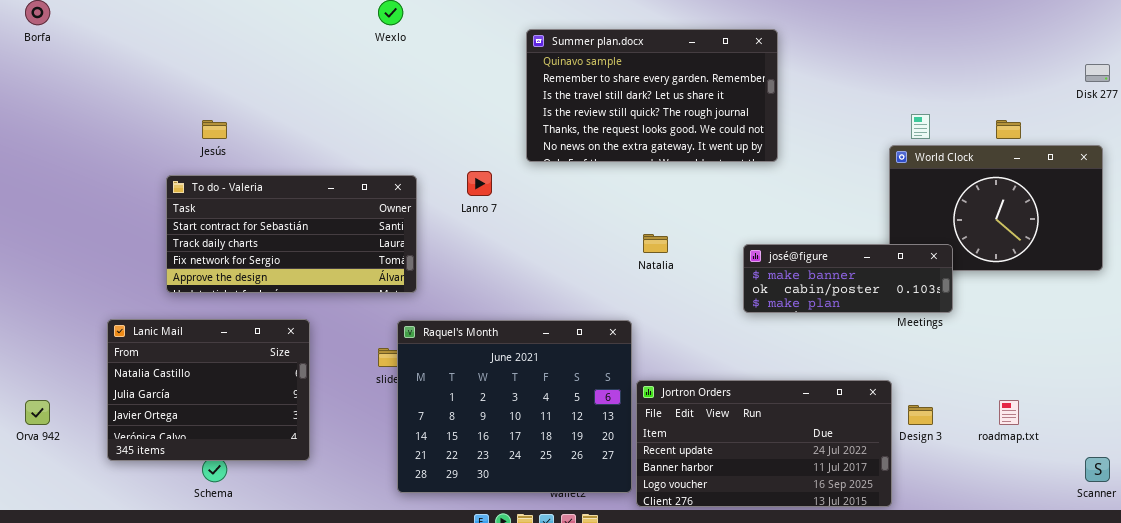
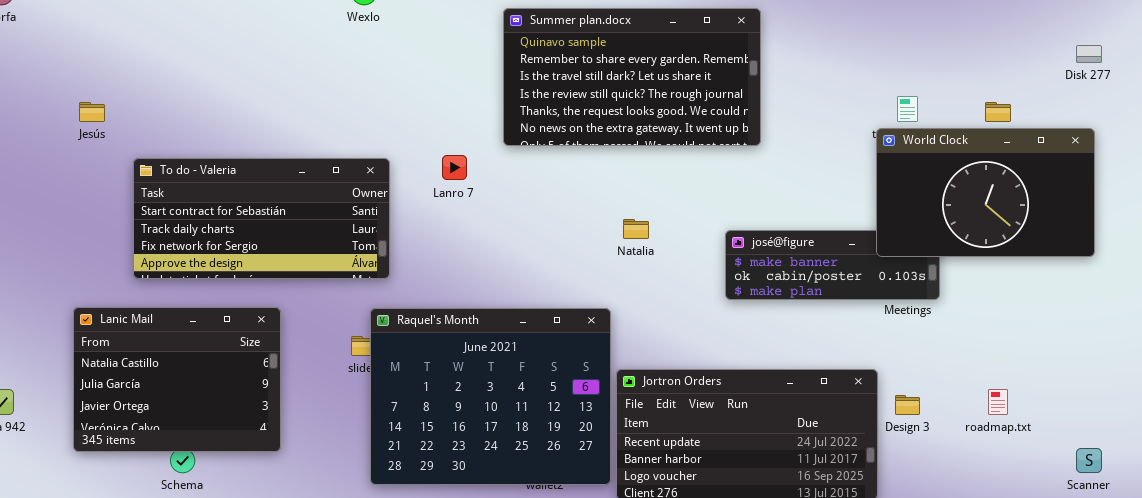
Jesús: [202,120,227,139] -> [79,102,105,122], moved
World Clock: [889,145,1103,271] -> [876,128,1095,257], raised

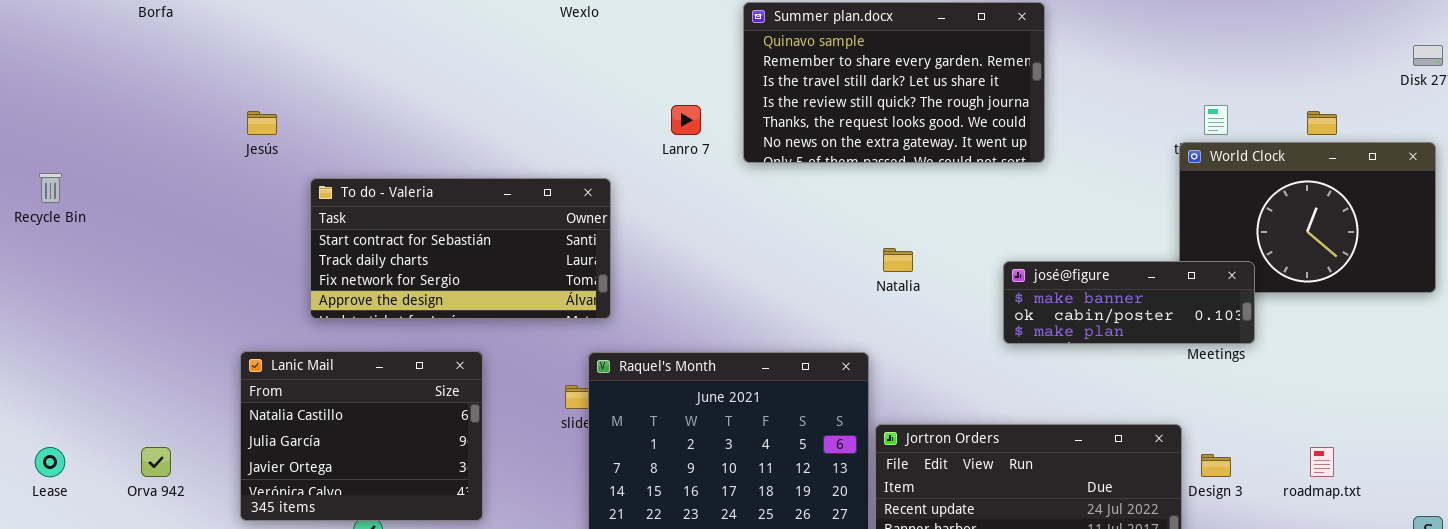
Lanro 7: [442,155,467,180] -> [671,105,701,135], moved
josé@figure: [725,230,940,300] -> [1003,261,1255,344], raised

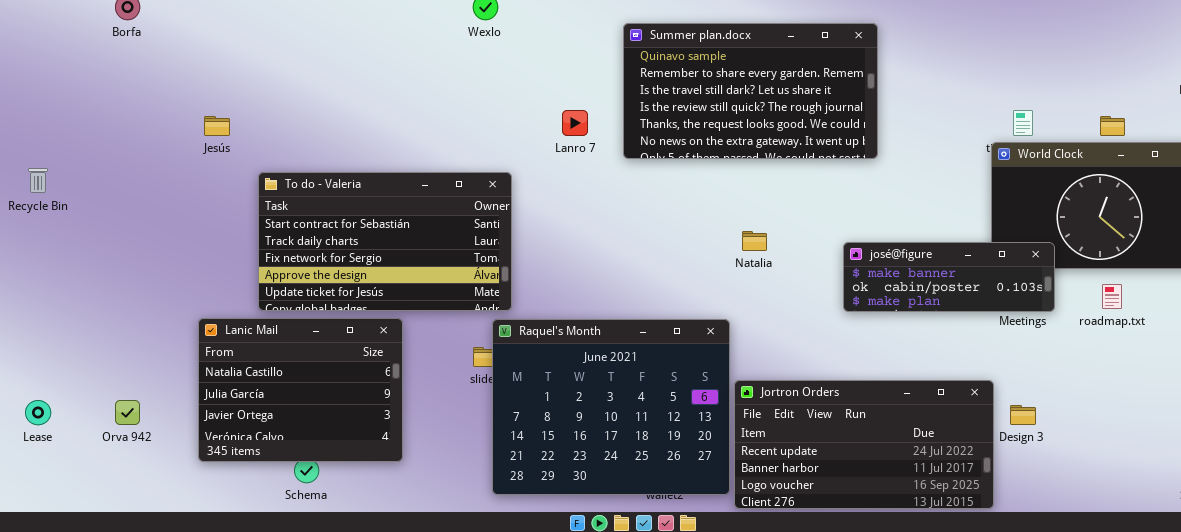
To do - Valeria: [310,178,611,319] -> [258,172,512,311], resized
roadmap.txt: [1310,447,1334,477] -> [1102,284,1122,309], moved

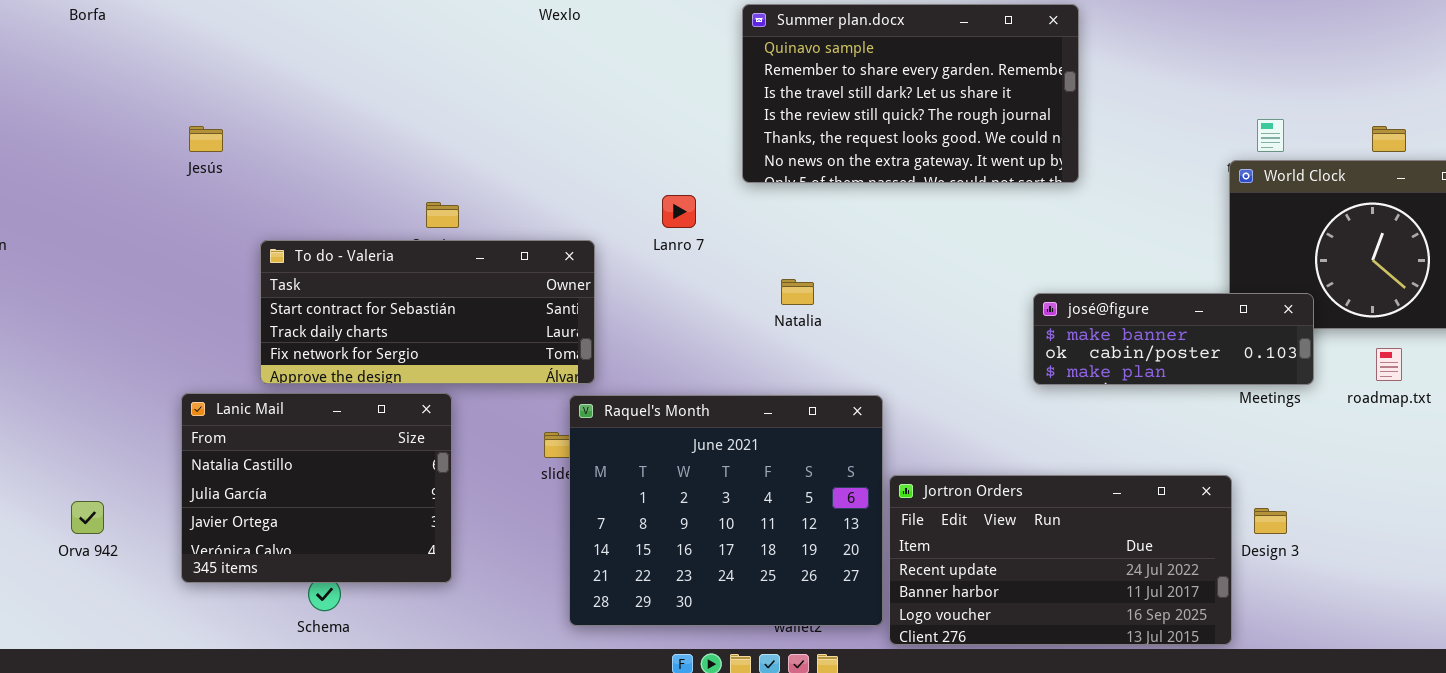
Lanro 7: [562,110,588,136] -> [662,195,696,228], moved
To do - Valeria: [258,172,512,311] -> [260,240,595,384], resized
Natalia: [742,231,767,251] -> [781,279,814,305], moved

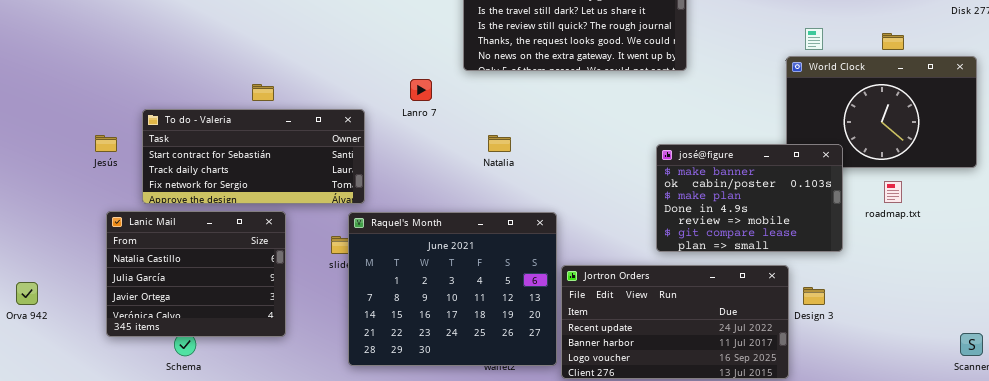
Jesús: [189,126,223,152] -> [95,135,117,152], moved
josé@figure: [1033,293,1314,385] -> [656,144,843,252], resized
Lanic Mail: [181,393,452,583] -> [106,211,286,337], moved

